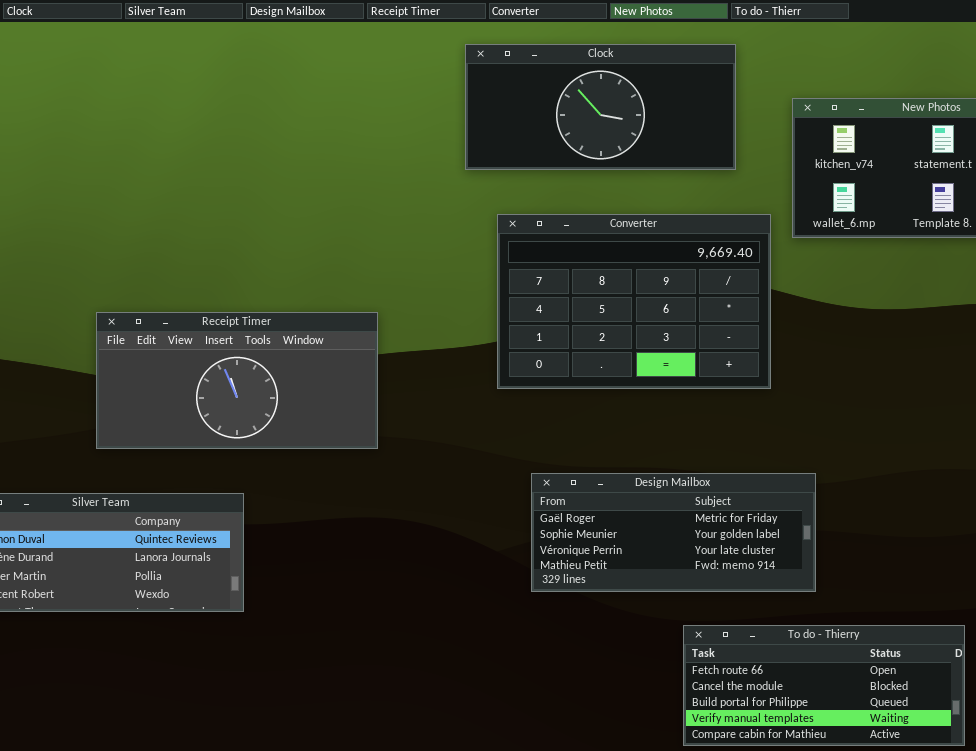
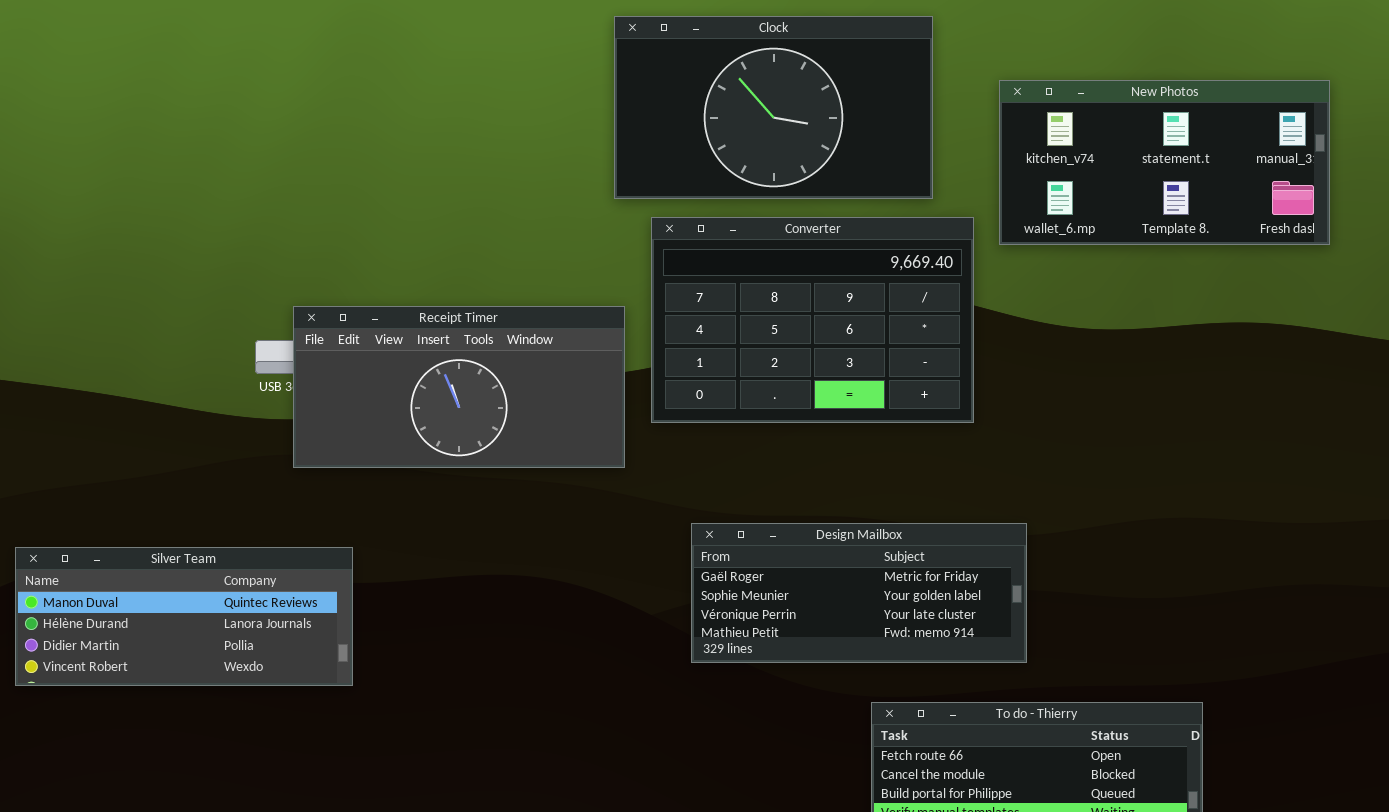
Clock: [465,44,736,170] -> [614,16,933,199], resized
Receipt Timer: [96,312,378,449] -> [293,306,625,468], moved

